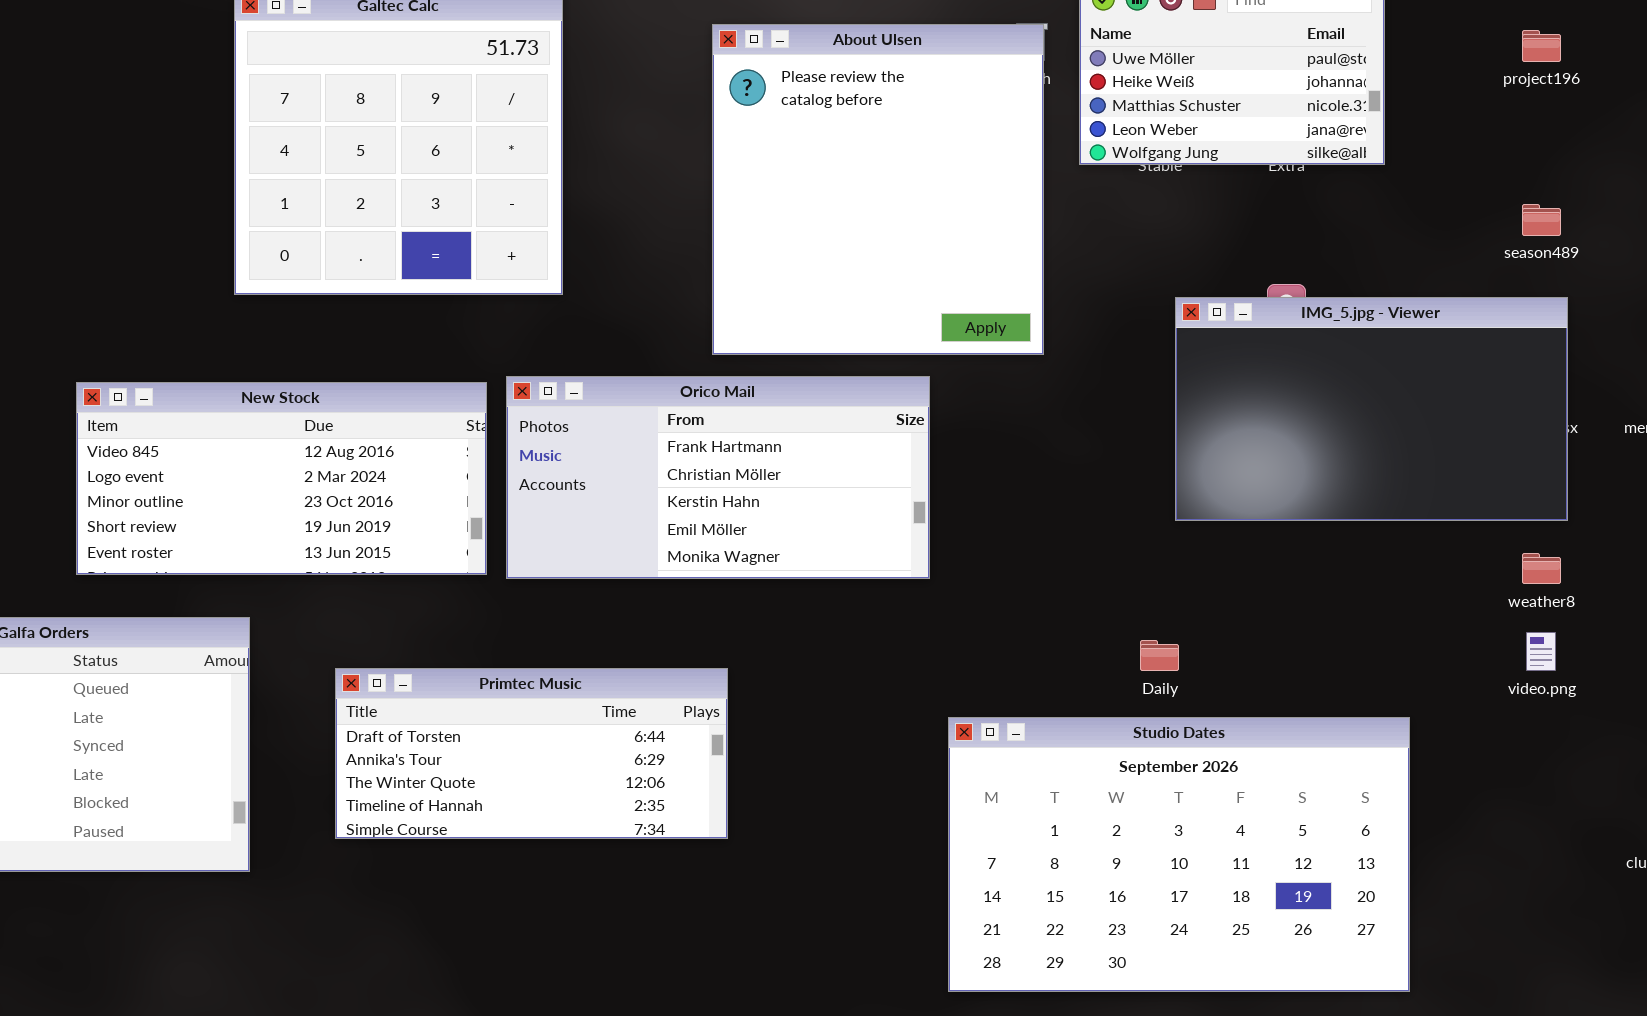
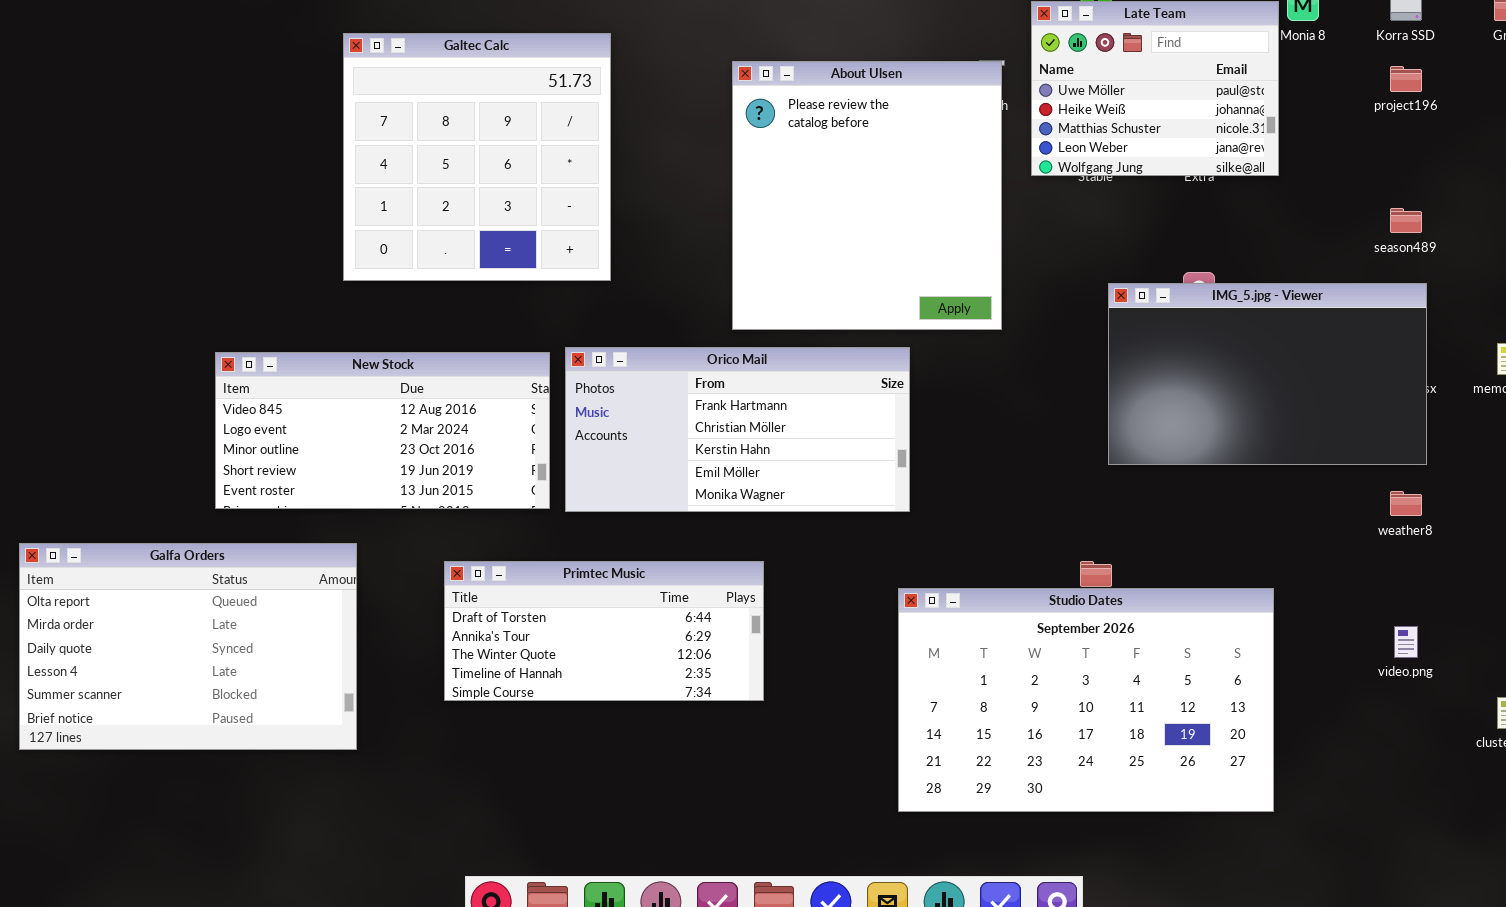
video.png: [1526,632,1556,671] -> [1394,626,1418,658], moved
Primtec Music: [335,668,728,839] -> [444,561,764,701], moved
Studio Dates: [948,717,1410,992] -> [898,588,1274,812], moved

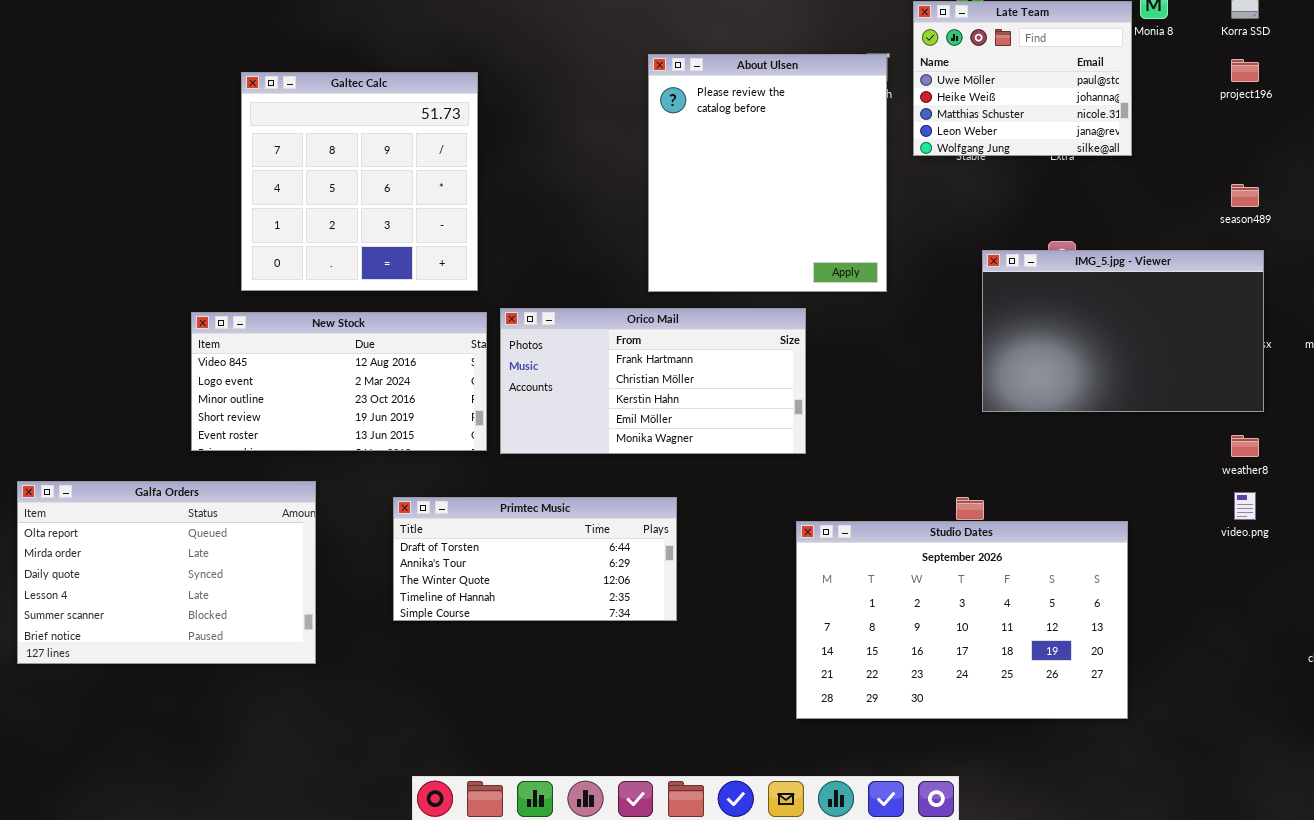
Galtec Calc: [343,33,611,281] -> [241,72,478,291], moved
video.png: [1394,626,1418,658] -> [1234,492,1256,520], moved

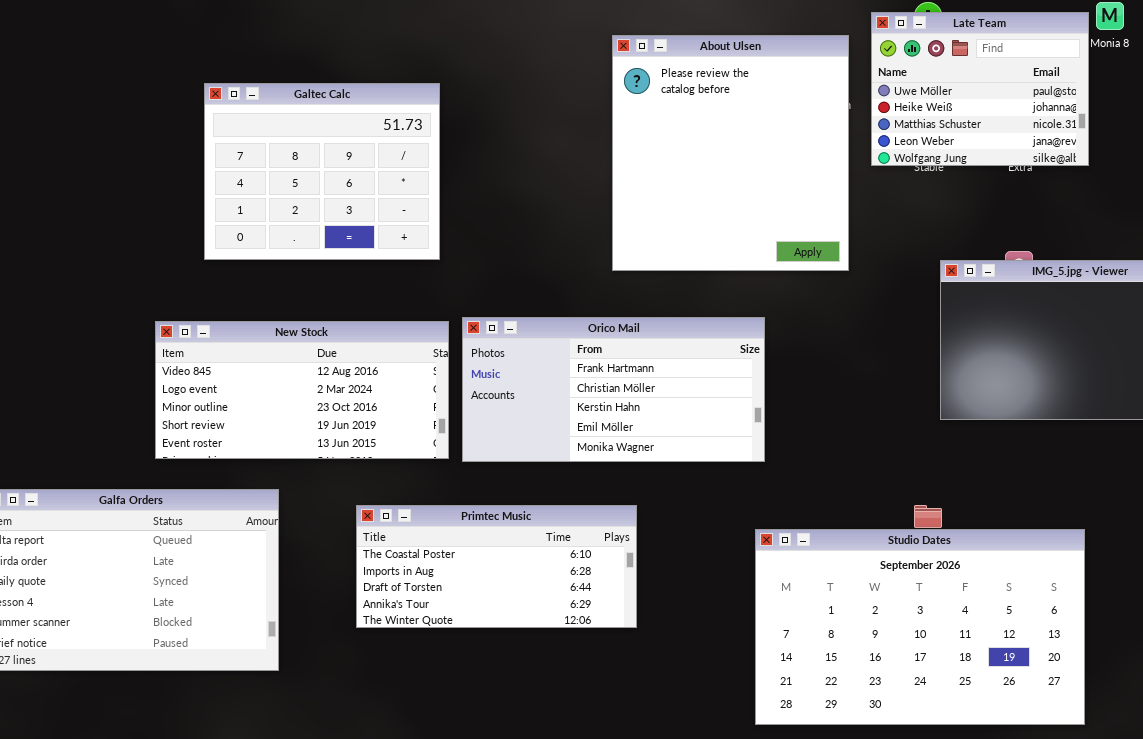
About Ulsen: [648,54,887,292] -> [612,35,849,271], moved
Galtec Calc: [241,72,478,291] -> [204,83,440,260], resized
Primtec Music: [393,497,677,621] -> [356,505,637,628], scrolled up 2 rows

